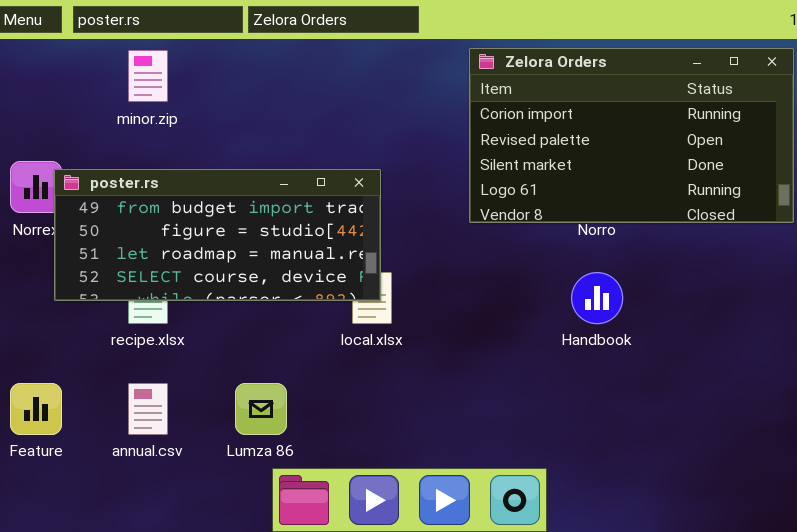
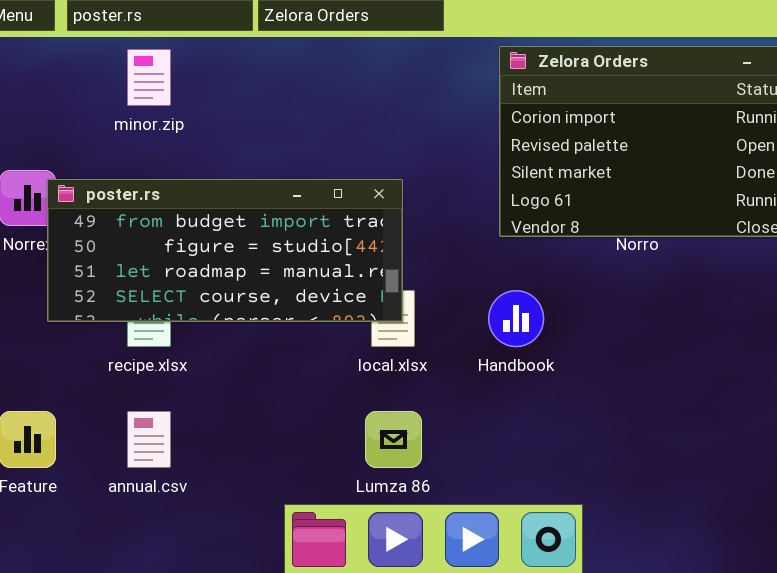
Handbook: [571,272,623,324] -> [488,290,544,347], moved
Lumza 86: [235,383,287,435] -> [365,411,422,468], moved

